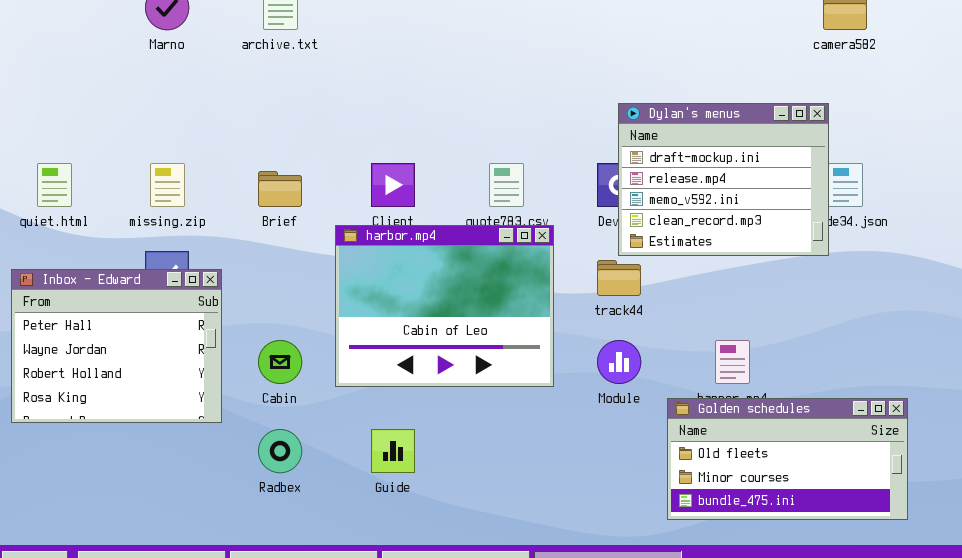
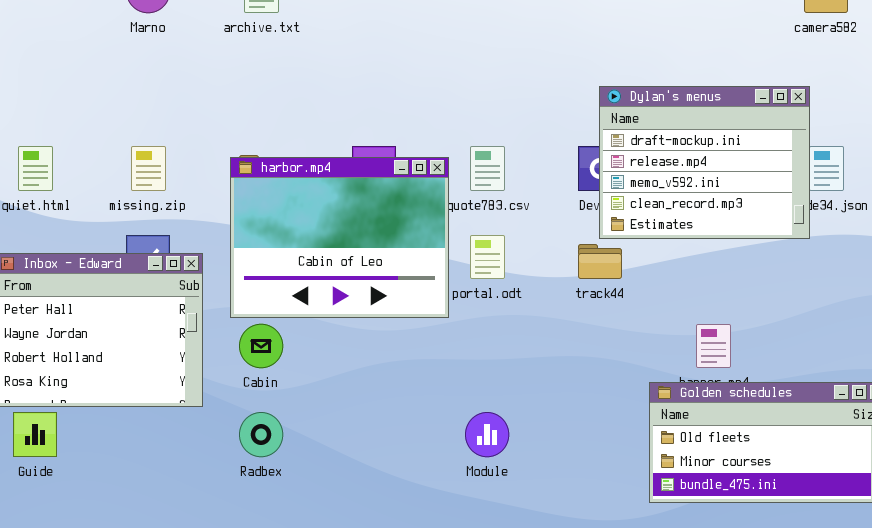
harbor.mp4: [335,225,554,387] -> [230,157,449,318], moved
Module: [597,340,641,384] -> [465,412,509,457], moved
Guide: [371,429,415,473] -> [13,412,57,457], moved

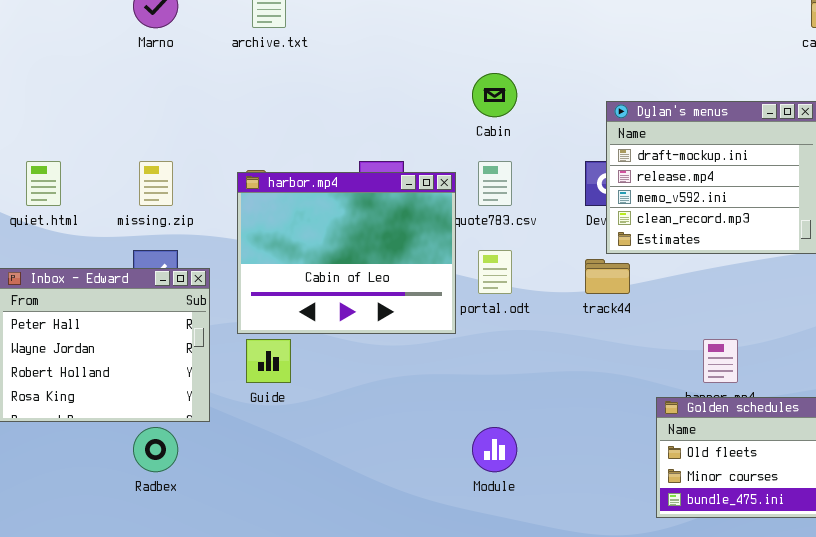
Cabin: [239,324,283,368] -> [472,73,517,117], moved
Guide: [13,412,57,457] -> [246,339,291,383], moved
Radbex: [239,412,283,457] -> [133,427,178,472], moved

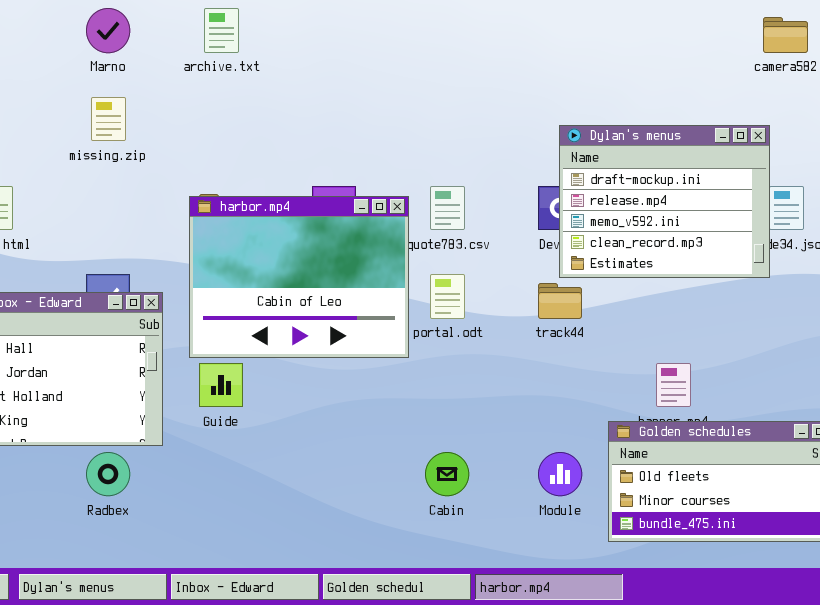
Cabin: [472,73,517,117] -> [425,452,469,496], moved
missing.zip: [139,161,173,206] -> [91,97,126,141], moved
Module: [472,427,517,472] -> [538,452,582,496], moved

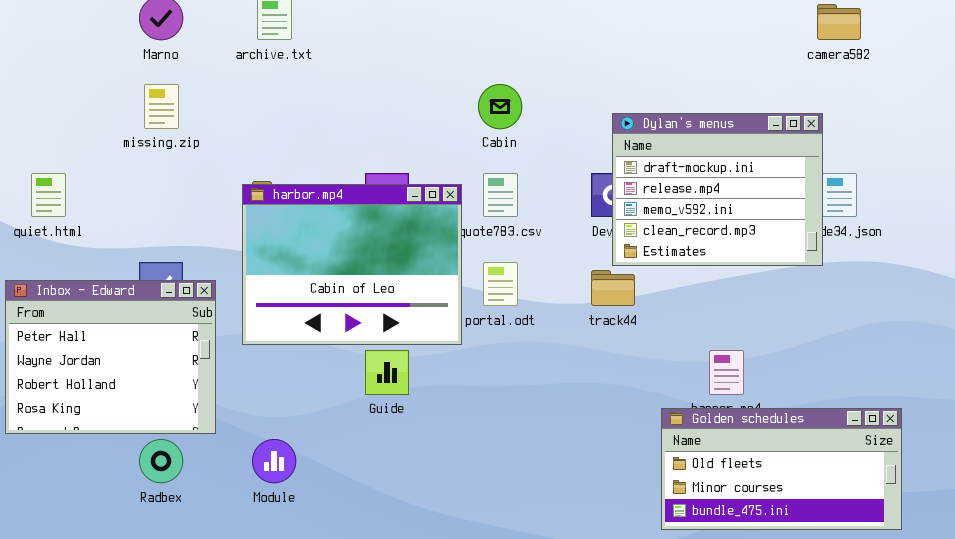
Guide: [199,363,243,407] -> [365,350,409,395], moved
Cabin: [425,452,469,496] -> [478,84,522,129], moved
Module: [538,452,582,496] -> [252,439,296,483], moved

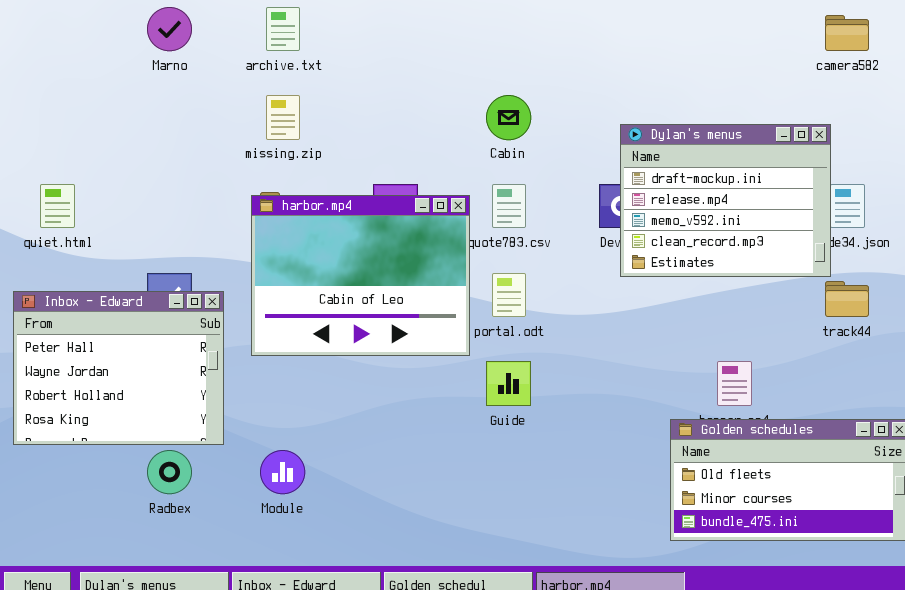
missing.zip: [144,84,179,129] -> [266,95,300,140], moved
track44: [591,270,635,306] -> [825,281,869,317], moved
Guide: [365,350,409,395] -> [486,361,531,406], moved

